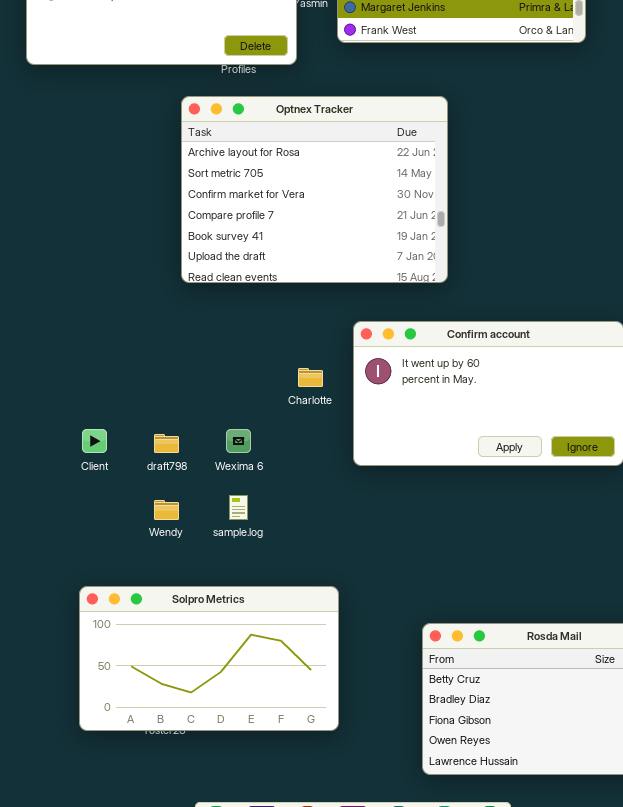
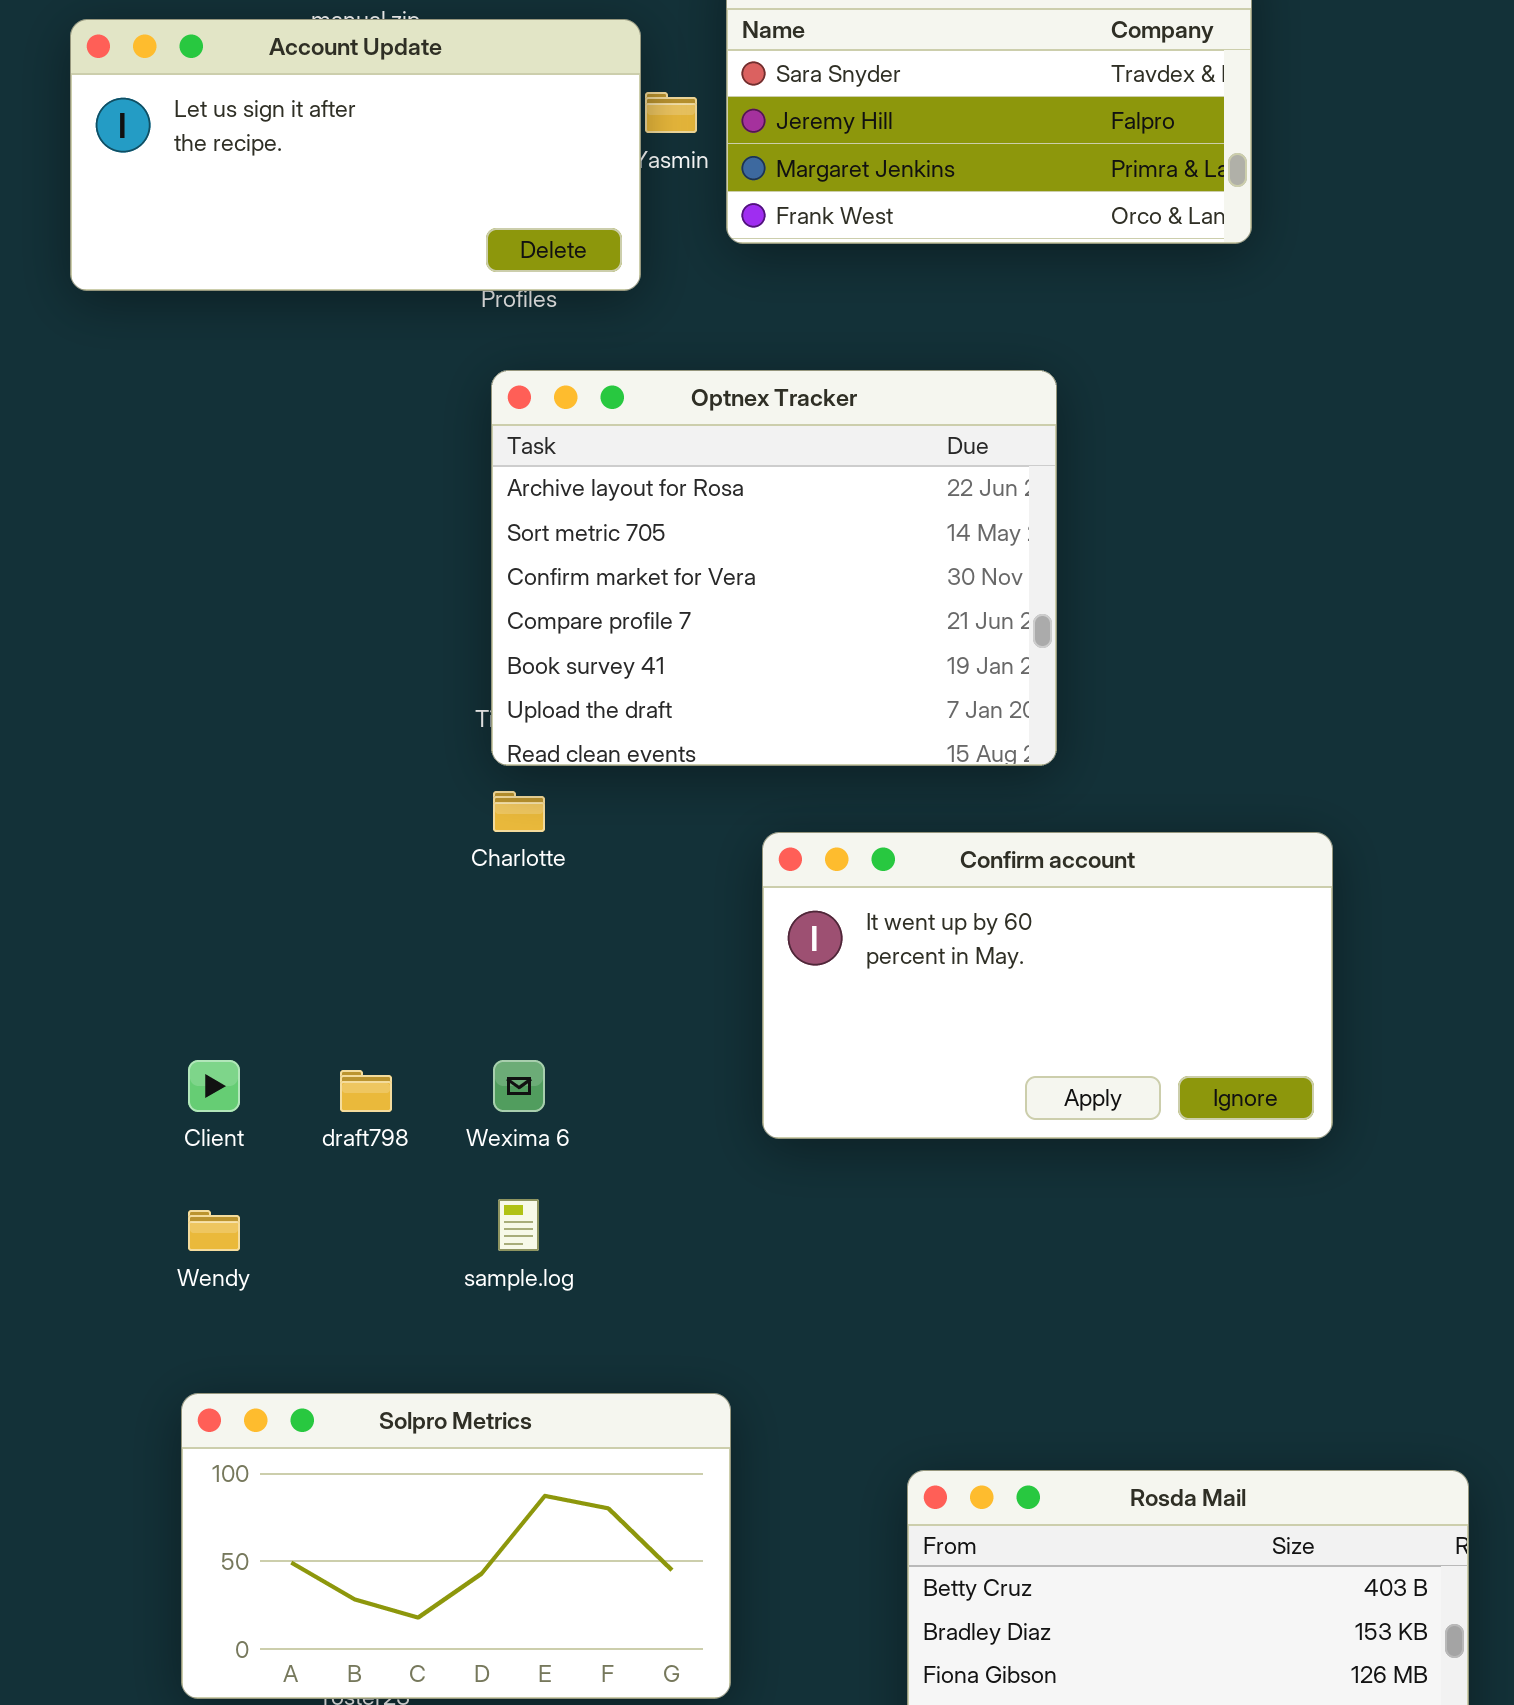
Optnex Tracker: [181,96,448,283] -> [491,370,1057,766], moved
Charlotte: [298,368,323,387] -> [493,791,545,832], moved
Wendy: [154,500,179,520] -> [188,1210,240,1251], moved

